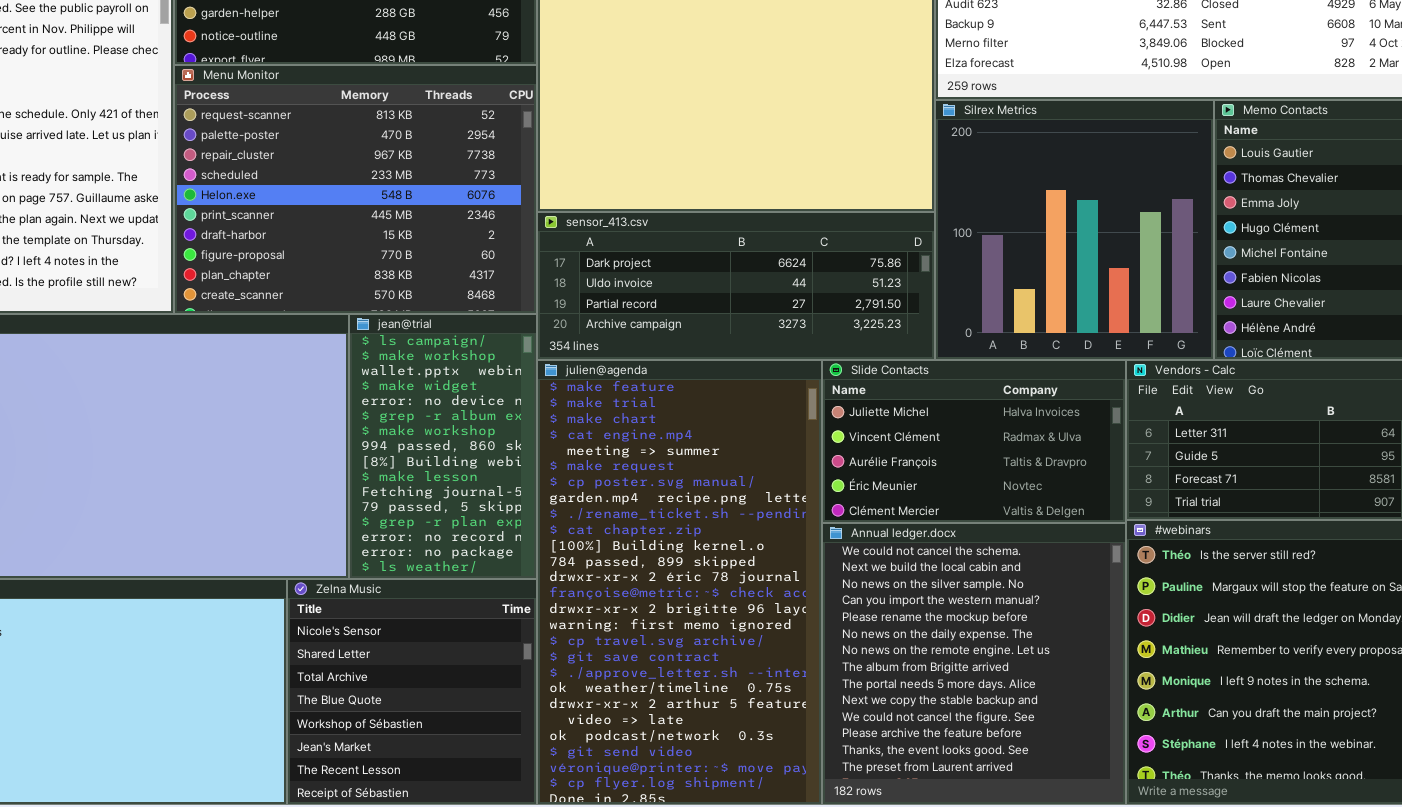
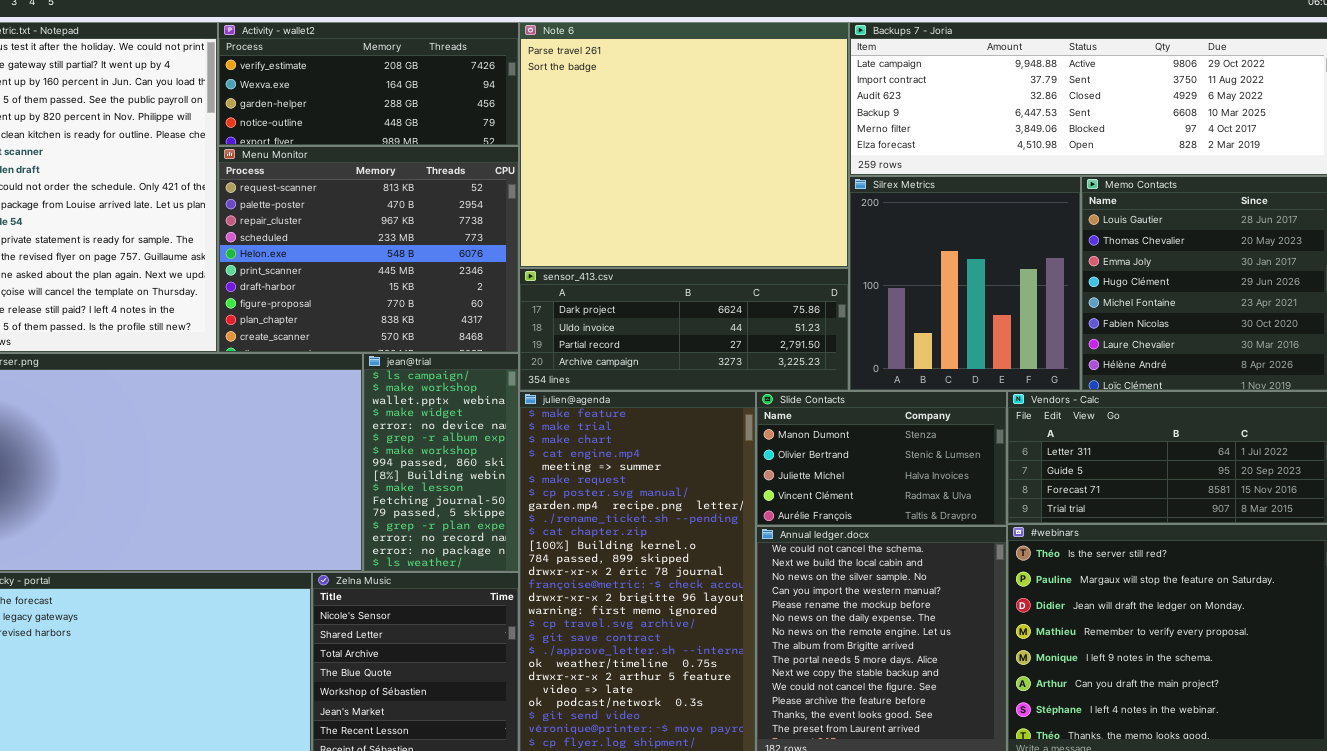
Slide Contacts: [822,360,1126,523] -> [756,391,1007,526], scrolled up 2 rows

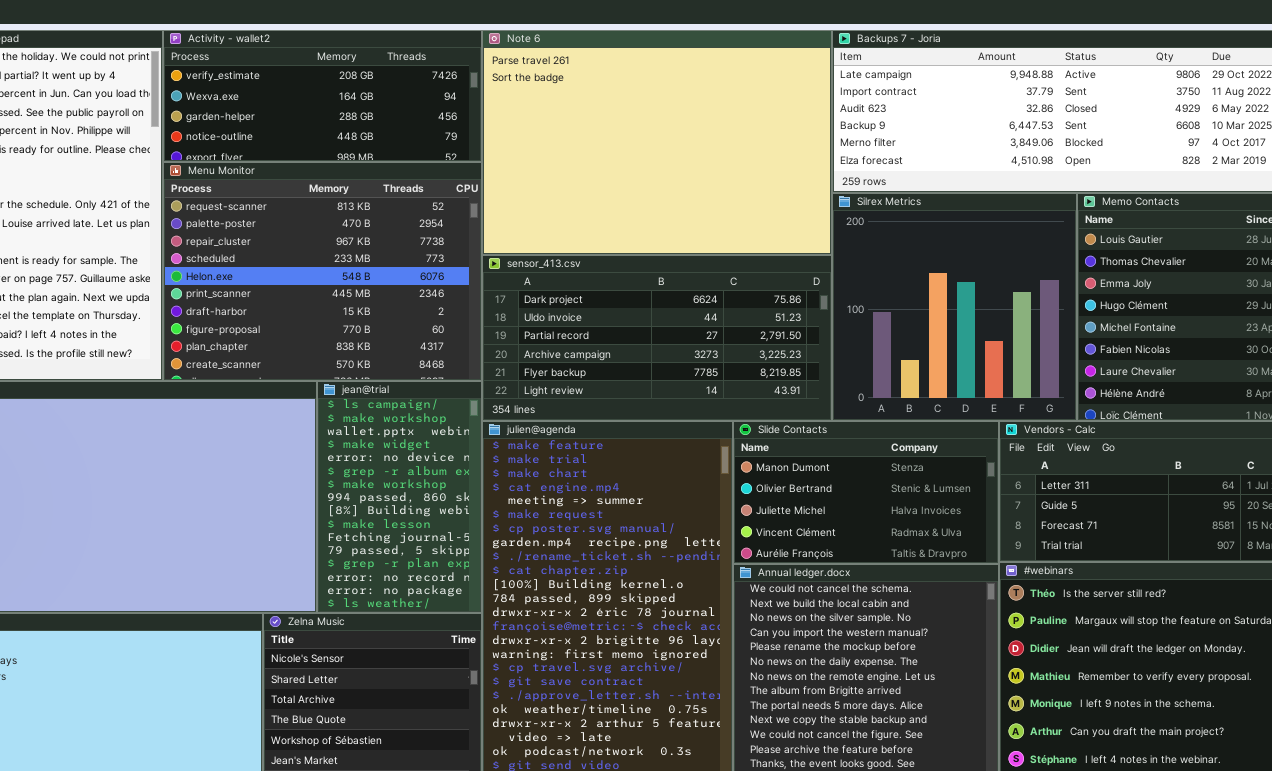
Note 6: [519,22,849,268] -> [482,30,832,255], resized
sensor_413.csv: [519,268,849,391] -> [482,255,832,421], resized

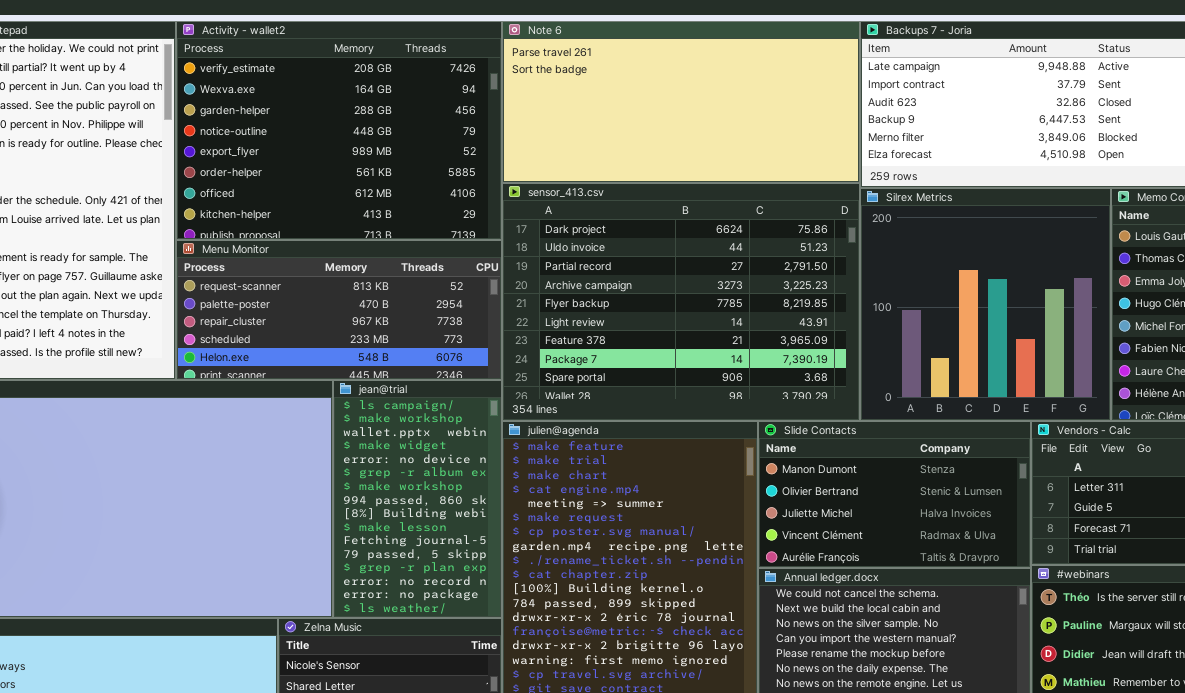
Activity - wallet2: [163,30,482,162] -> [176,21,502,240], resized
Note 6: [482,30,832,255] -> [502,21,860,183], resized
Menu Monitor: [163,162,482,381] -> [176,240,502,380], resized
sensor_413.csv: [482,255,832,421] -> [502,183,860,421], resized

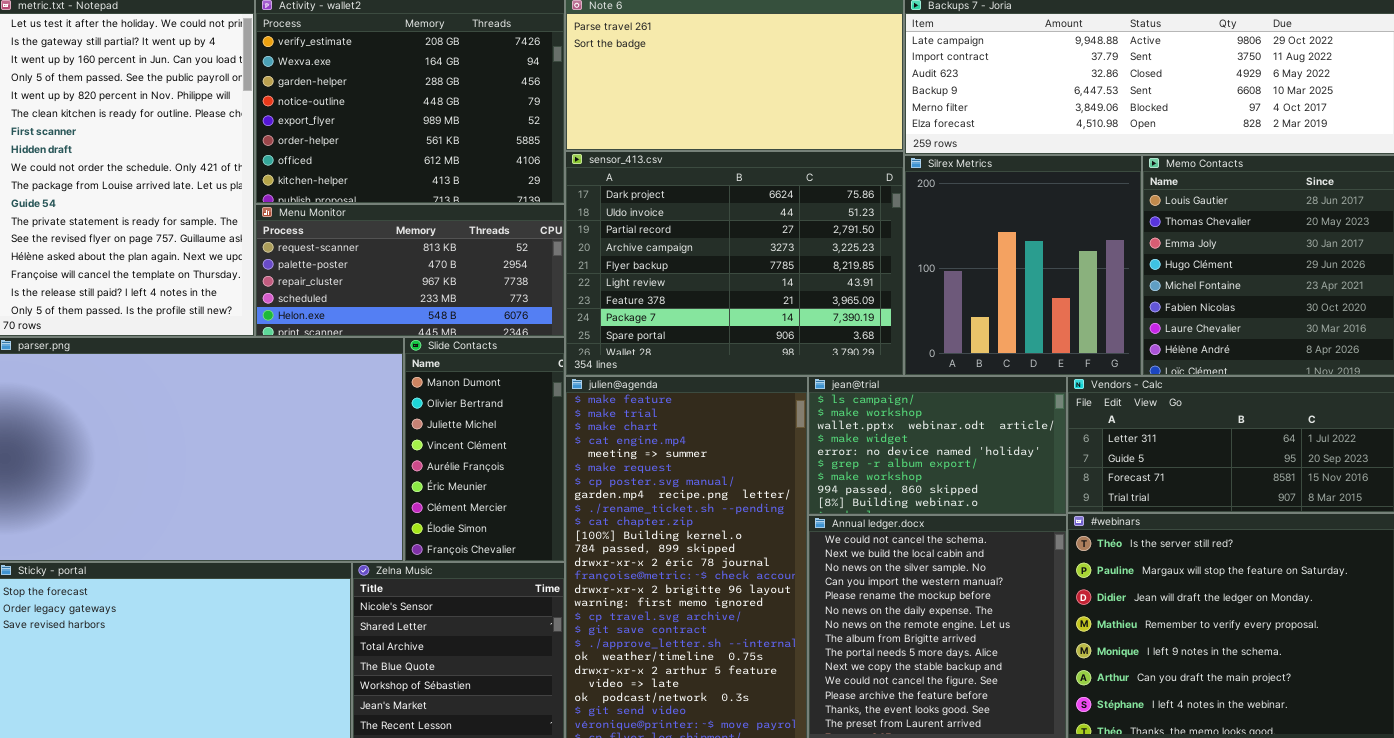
jean@trial: [333,380,502,618] -> [808,376,1067,515], moved, resized
Slide Contacts: [758,421,1031,568] -> [404,337,565,562], moved, resized

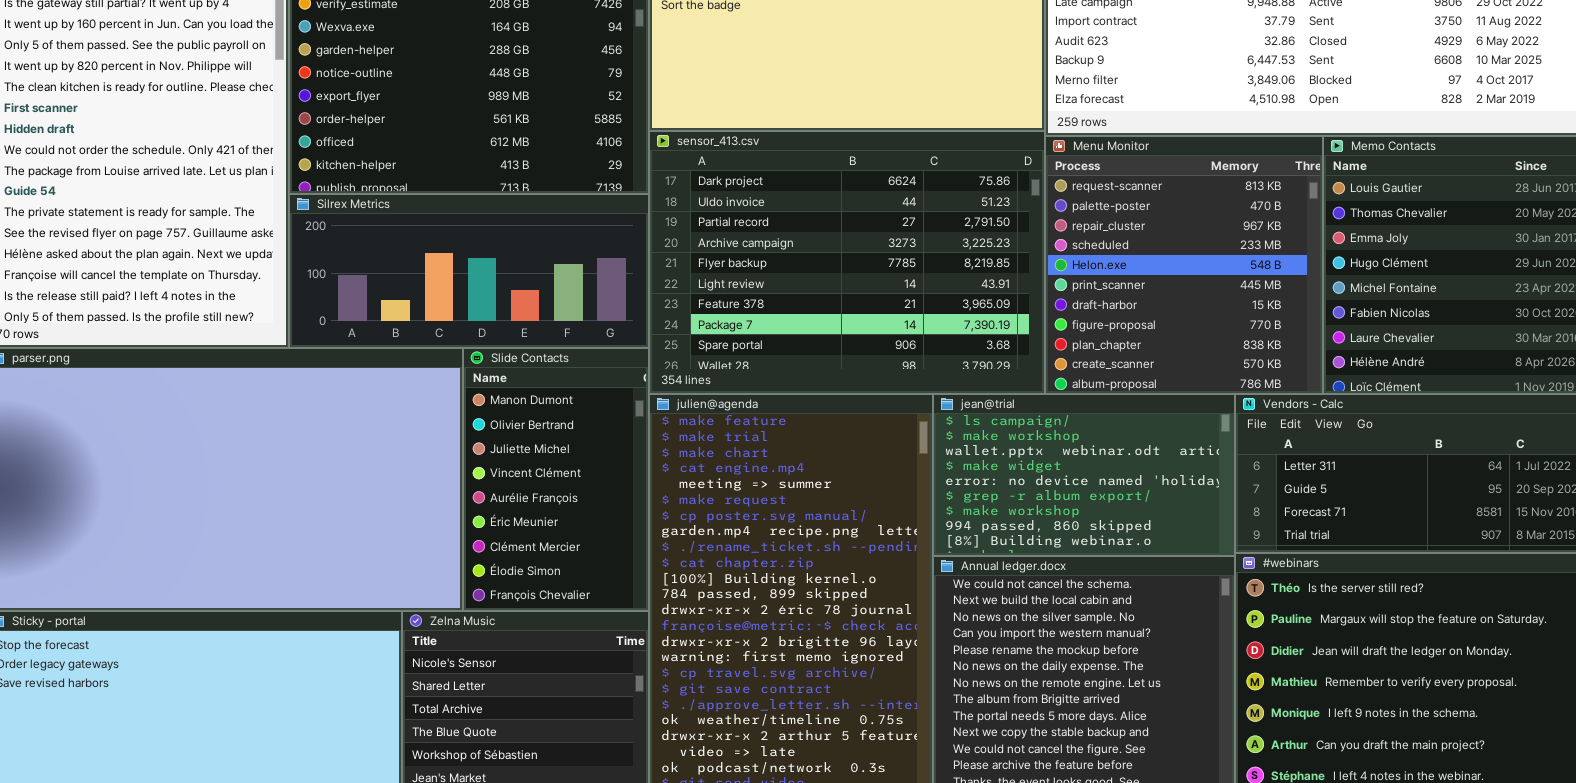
Silrex Metrics: [904,155,1142,376] -> [289,194,649,348], moved, resized
Menu Monitor: [255,204,565,337] -> [1045,136,1323,394], moved, resized

